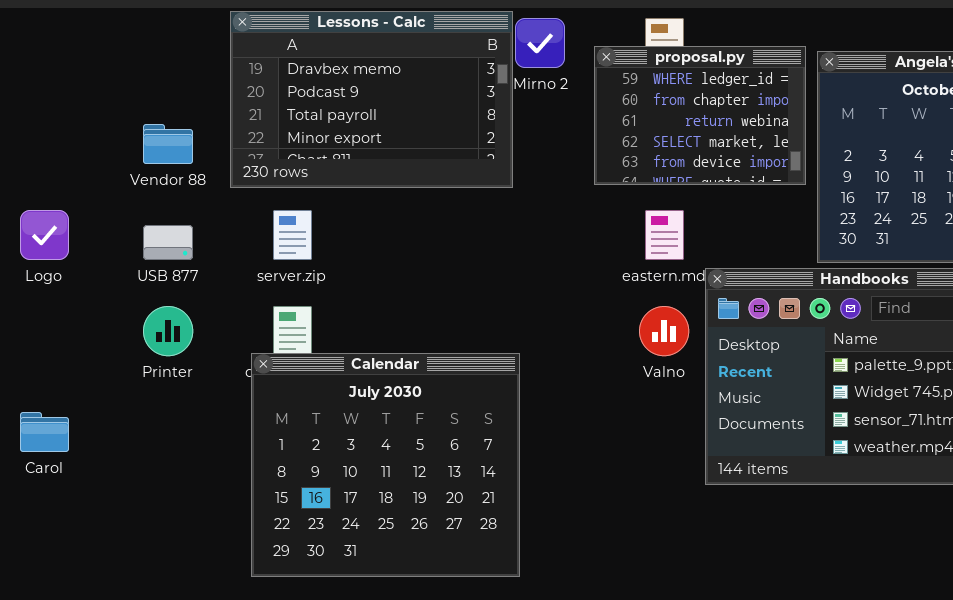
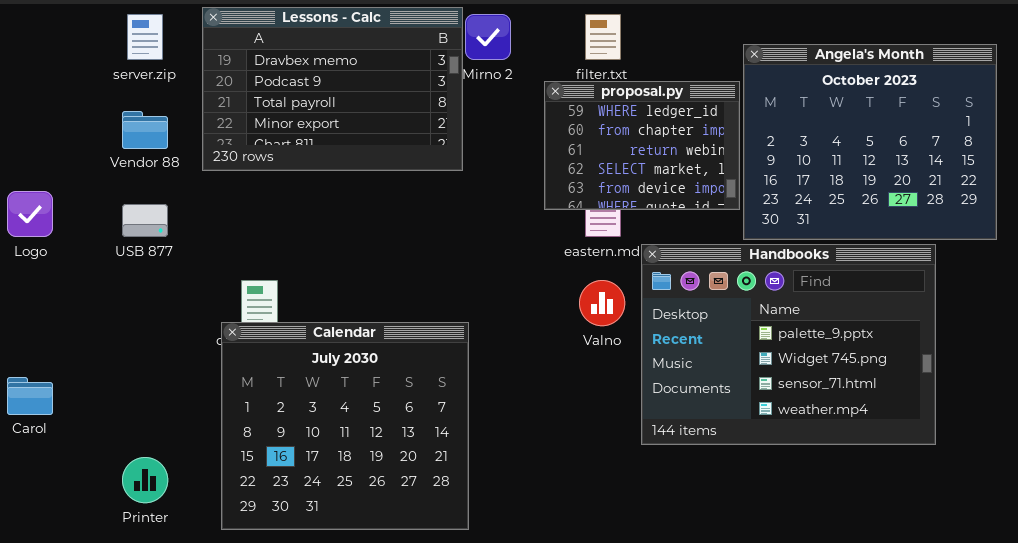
proposal.py: [594,46,806,185] -> [544,81,740,210], moved
server.zip: [273,210,312,260] -> [127,14,163,60], moved
Printer: [143,306,193,356] -> [122,457,168,503], moved

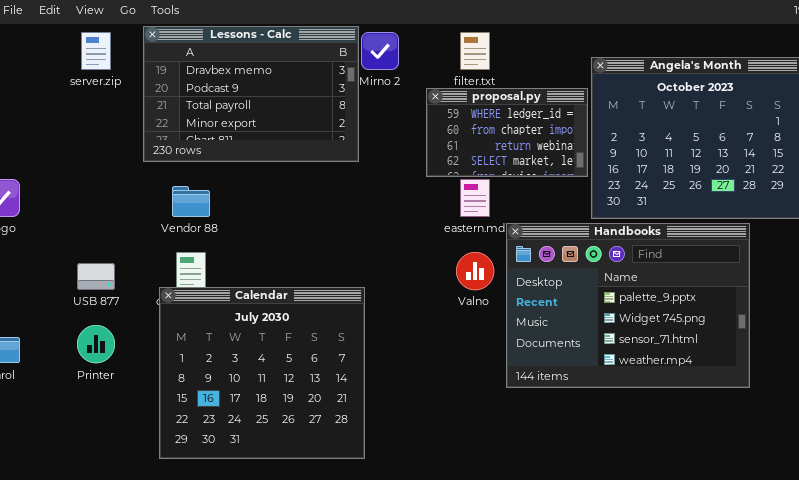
proposal.py: [544,81,740,210] -> [426,88,588,177], resized
Vendor 88: [122,111,168,149] -> [172,186,210,217], moved
USB 877: [122,204,168,237] -> [77,263,115,290], moved
Printer: [122,457,168,503] -> [77,325,115,363], moved

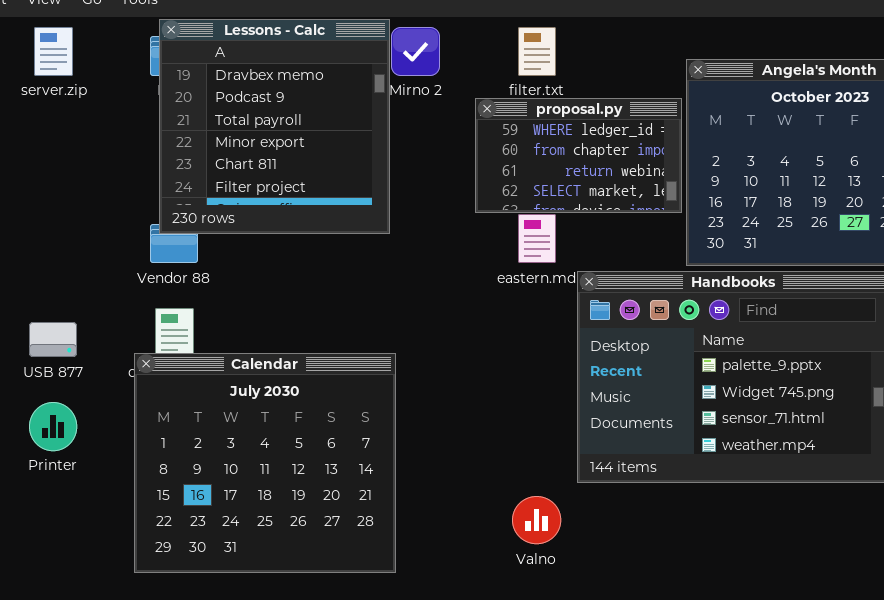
Lessons - Calc: [143,26,359,162] -> [159,19,390,234], resized
Valno: [456,252,494,290] -> [512,496,561,544], moved

